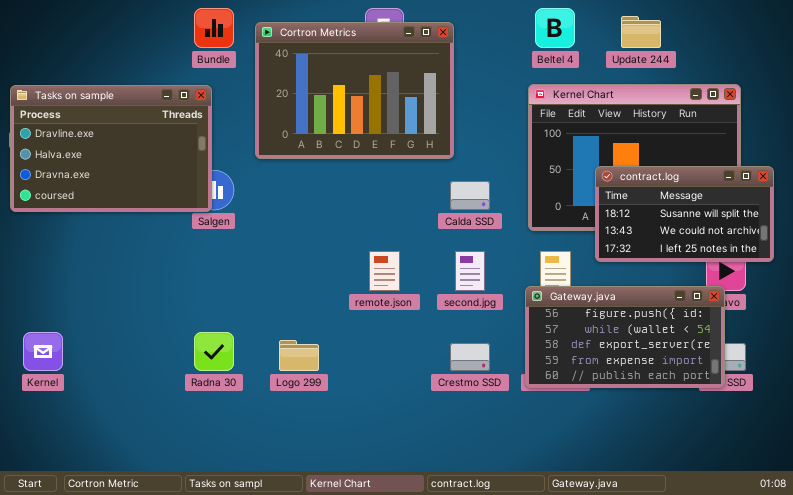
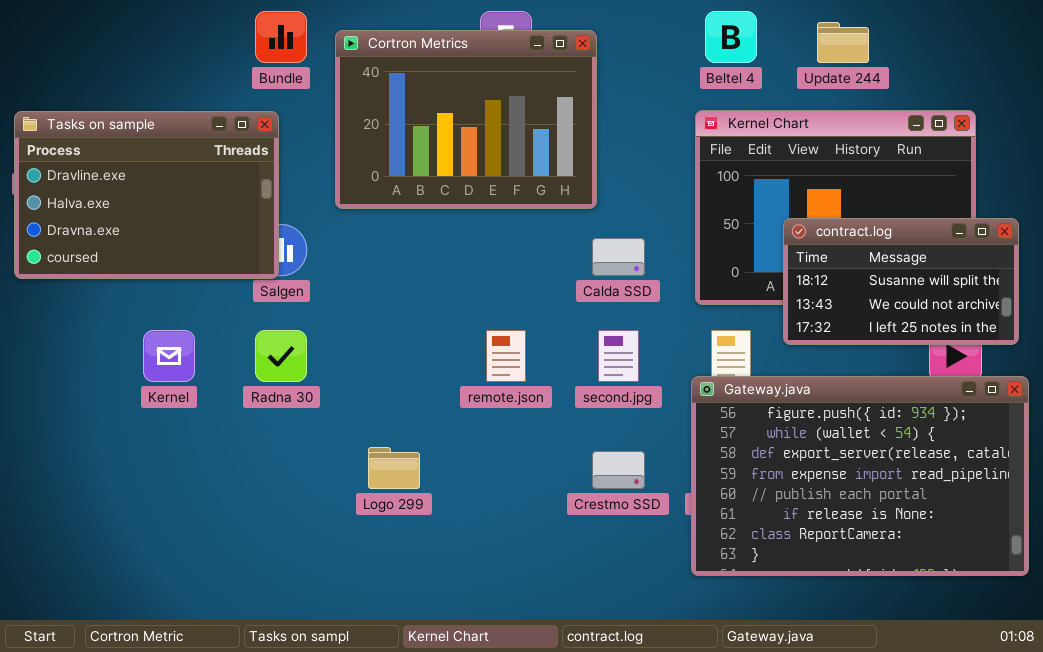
Gateway.java: [525,286,725,388] -> [691,376,1029,576], resized
Kernel: [23,332,63,371] -> [143,330,195,382], moved
Radna 30: [194,332,234,371] -> [255,330,307,382], moved

